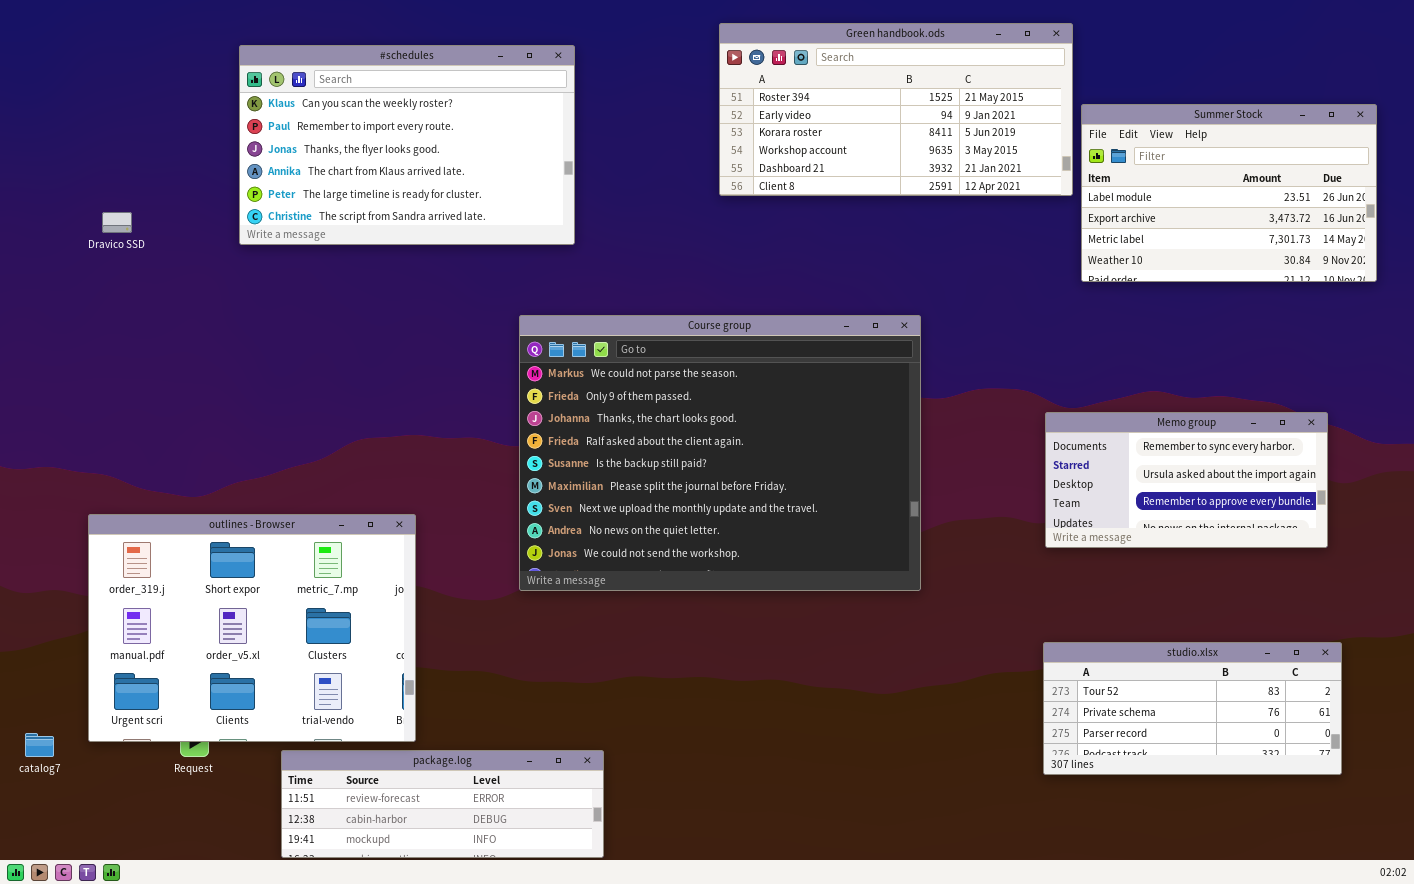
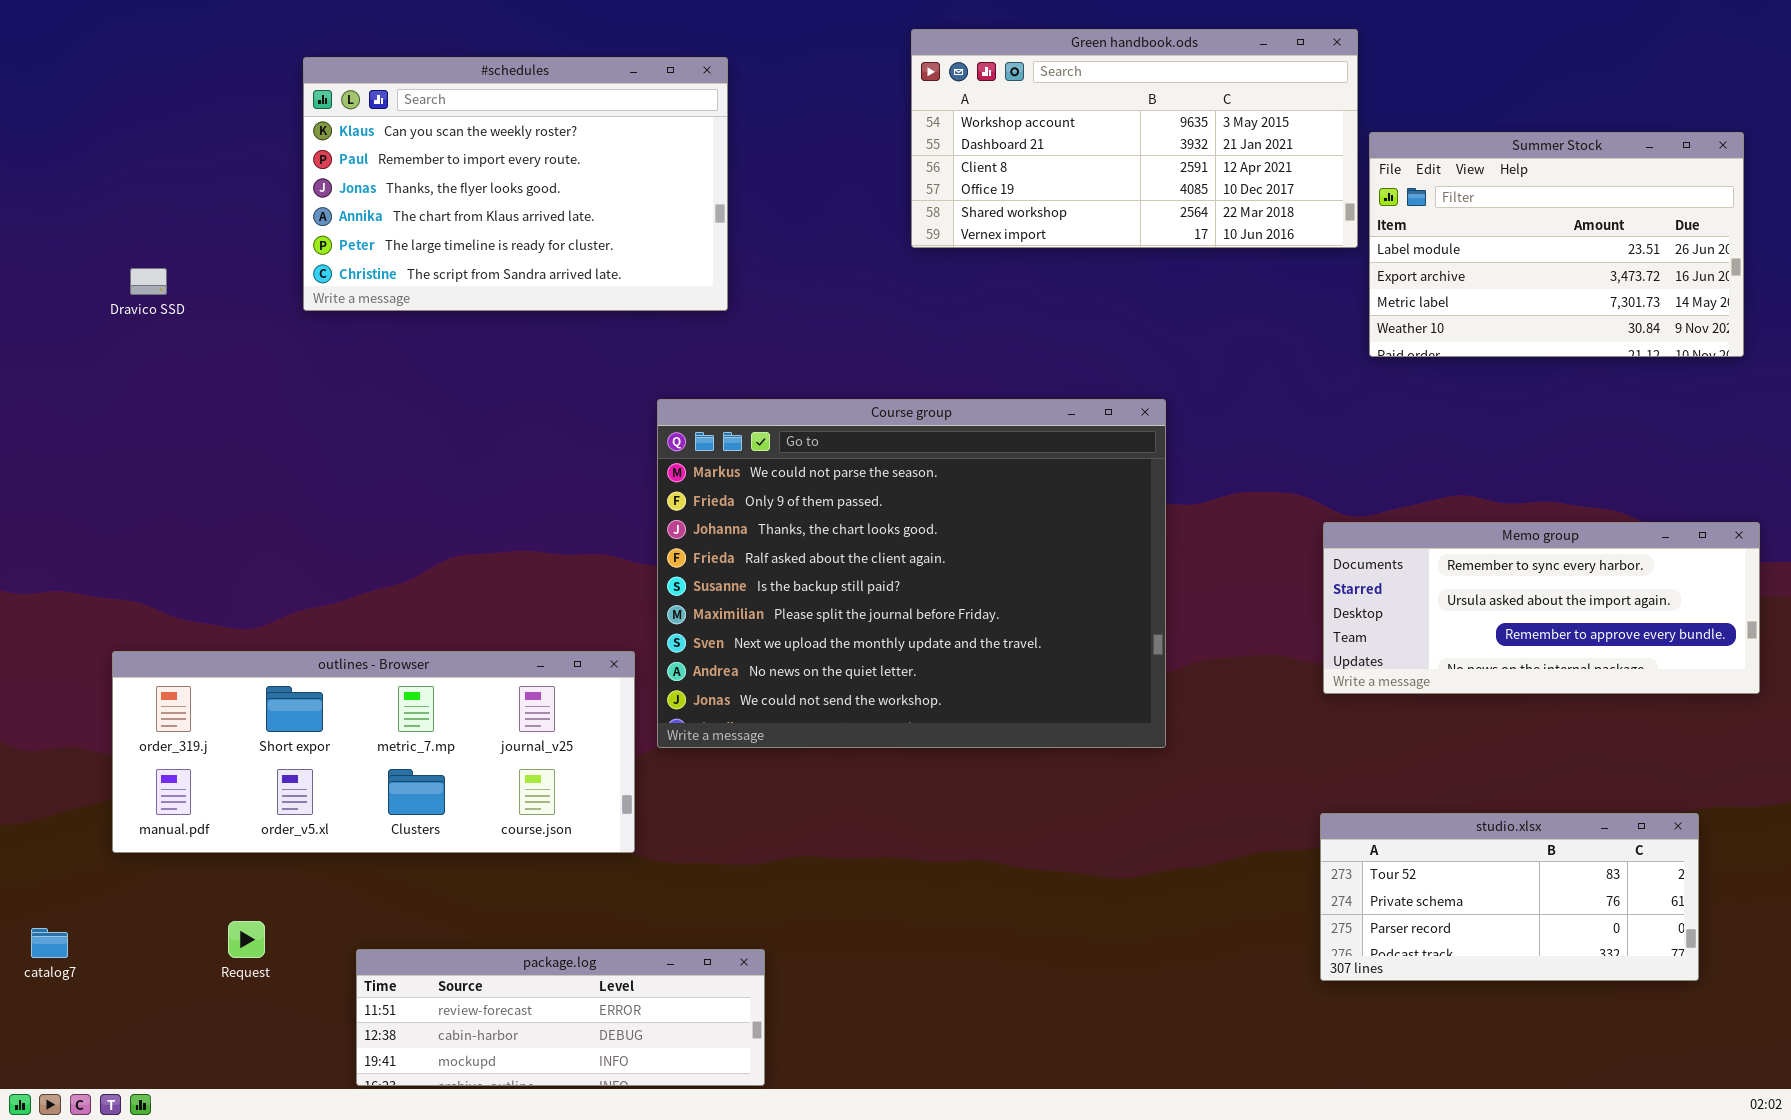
Green handbook.ods: [719,23,1073,196] -> [911,29,1358,248], scrolled down 3 rows
Memo group: [1045,412,1328,548] -> [1323,522,1760,694], resized
outlines - Browser: [88,514,416,742] -> [112,651,635,853], resized

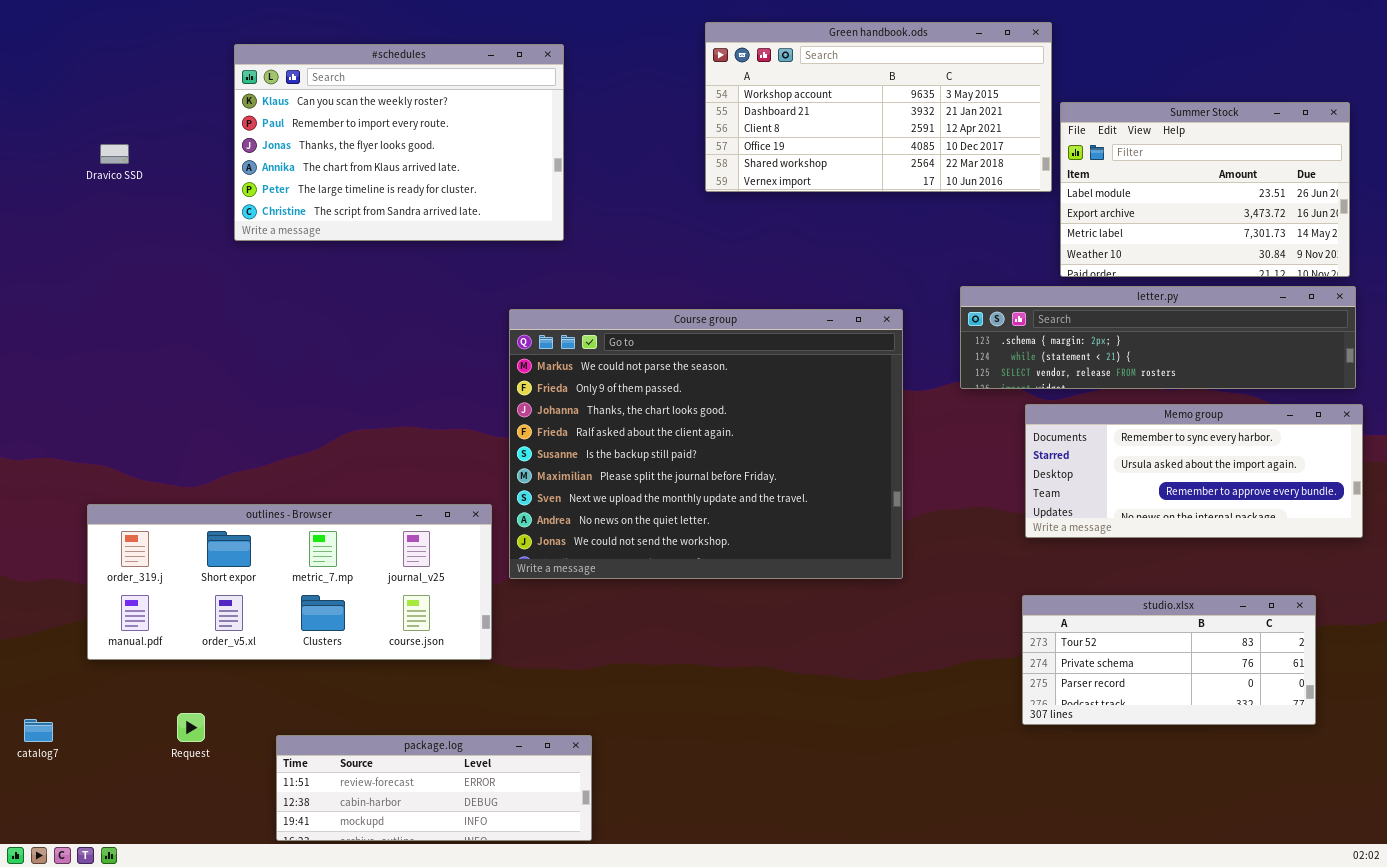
Dravico SSD: [130,268,167,295] -> [100,144,129,164], moved
letter.py: none -> [960,286,1356,389], opened
studio.xlsx: [1320,813,1699,981] -> [1022,595,1316,725], moved

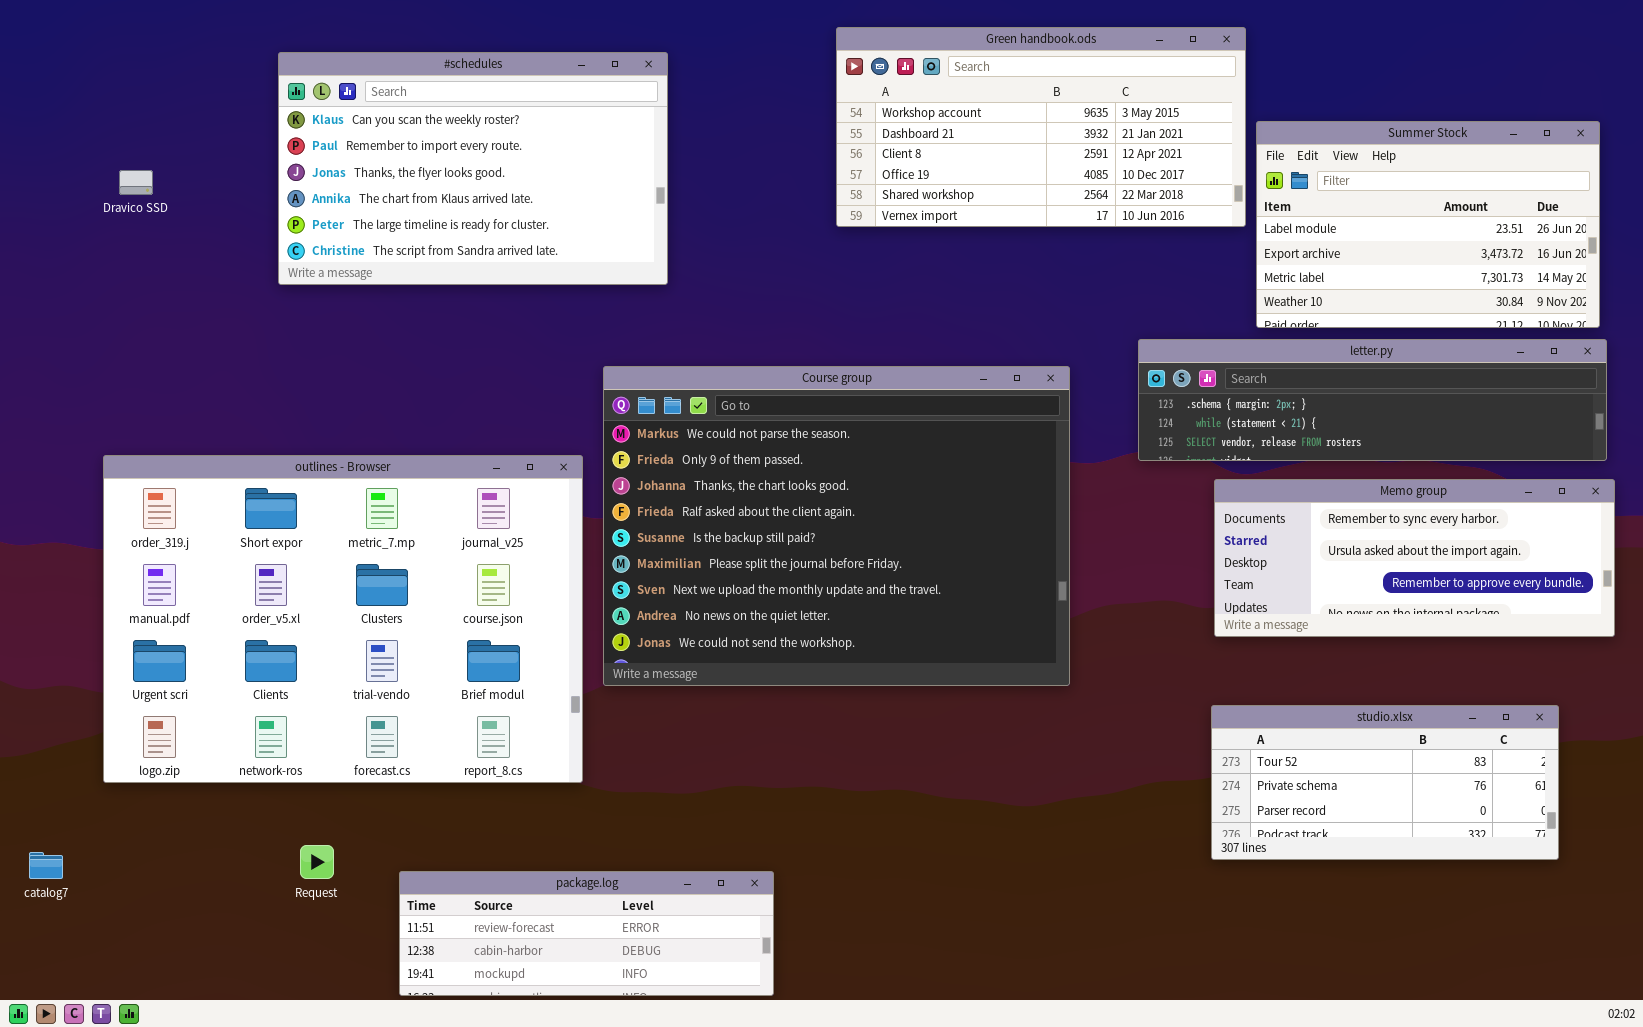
outlines - Browser: [87,504,492,660] -> [103,455,583,783], resized
Request: [177,713,205,742] -> [300,845,334,879], moved
package.log: [276,735,592,841] -> [399,871,774,996], moved

